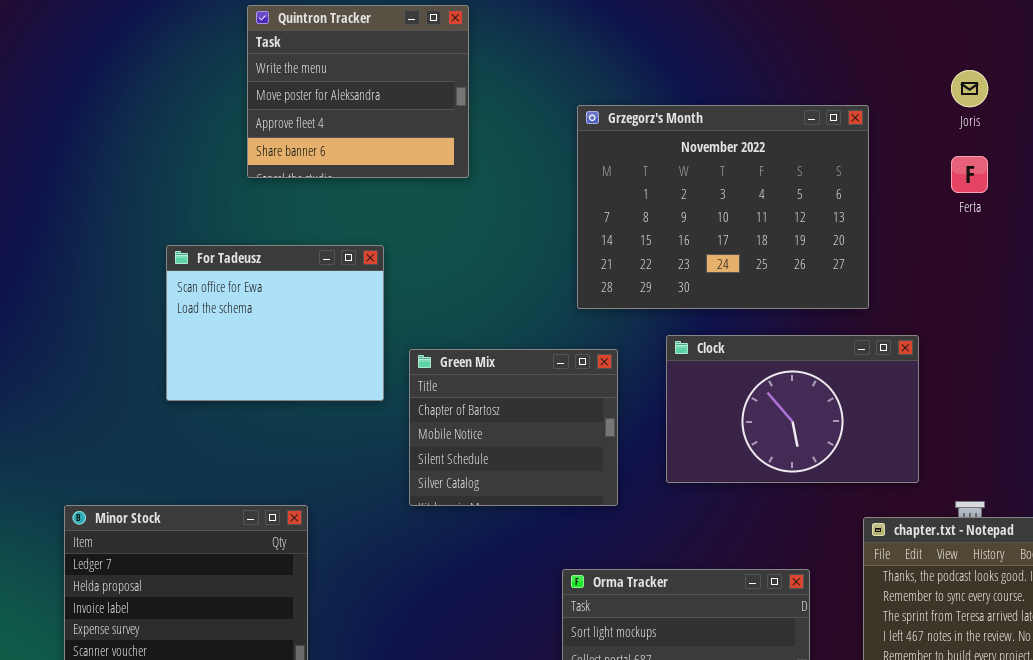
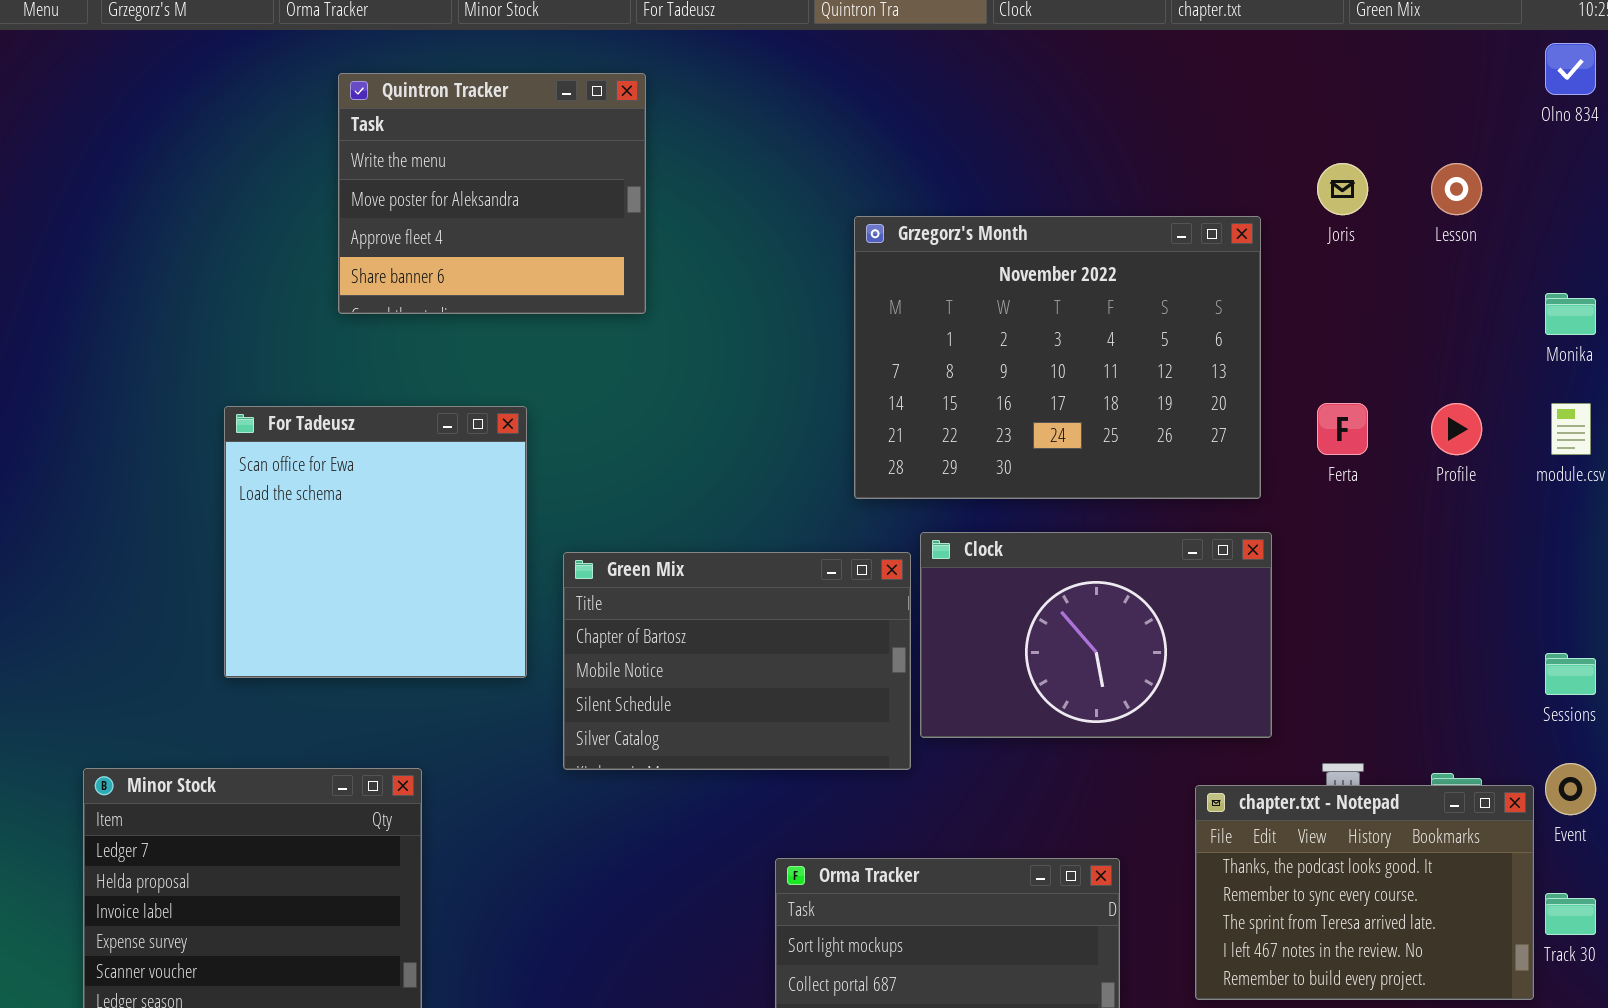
Grzegorz's Month: [577,105,869,309] -> [854,216,1261,499], moved
Ferta: [951,156,988,193] -> [1317,403,1368,455], moved
For Tadeusz: [166,245,384,401] -> [224,406,527,678], resized
Green Mix: [409,349,618,506] -> [563,552,911,770], resized

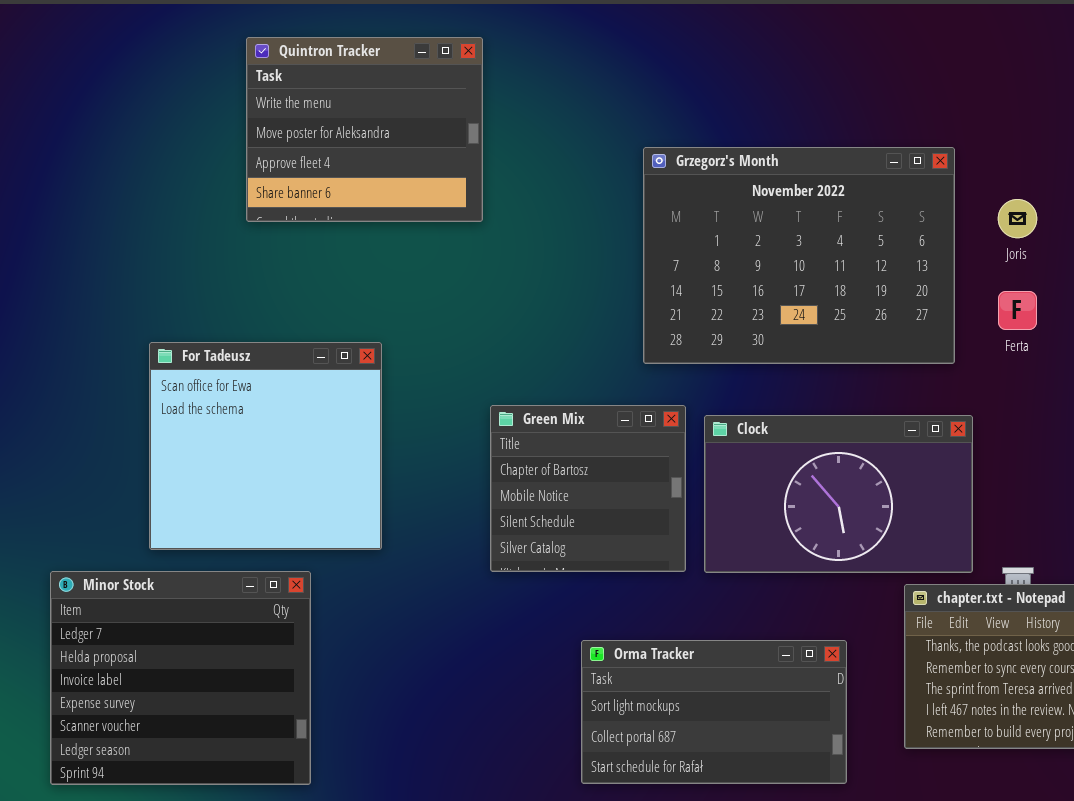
Joris: [1317,163,1368,215] -> [998,199,1037,238], moved
For Tadeusz: [224,406,527,678] -> [149,342,382,550], moved
Clock: [920,532,1272,738] -> [704,415,973,573], moved
Green Mix: [563,552,911,770] -> [490,405,686,572], resized

